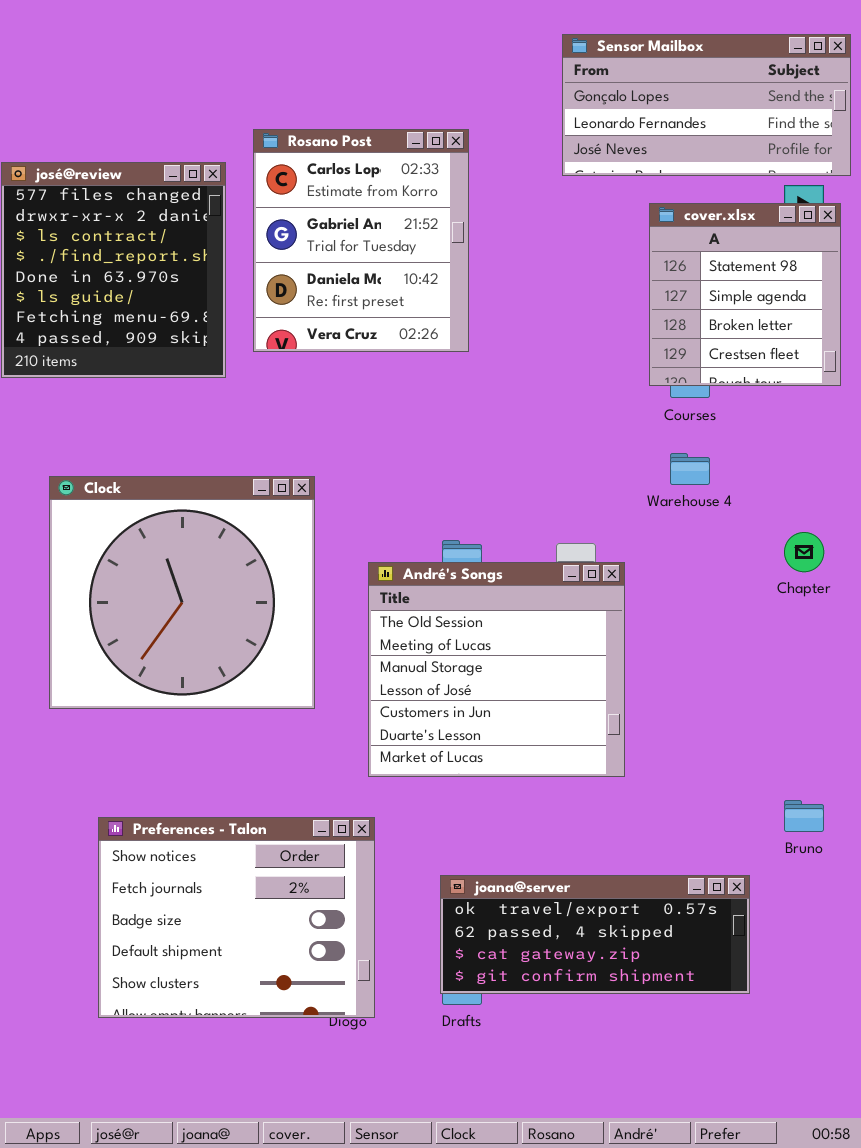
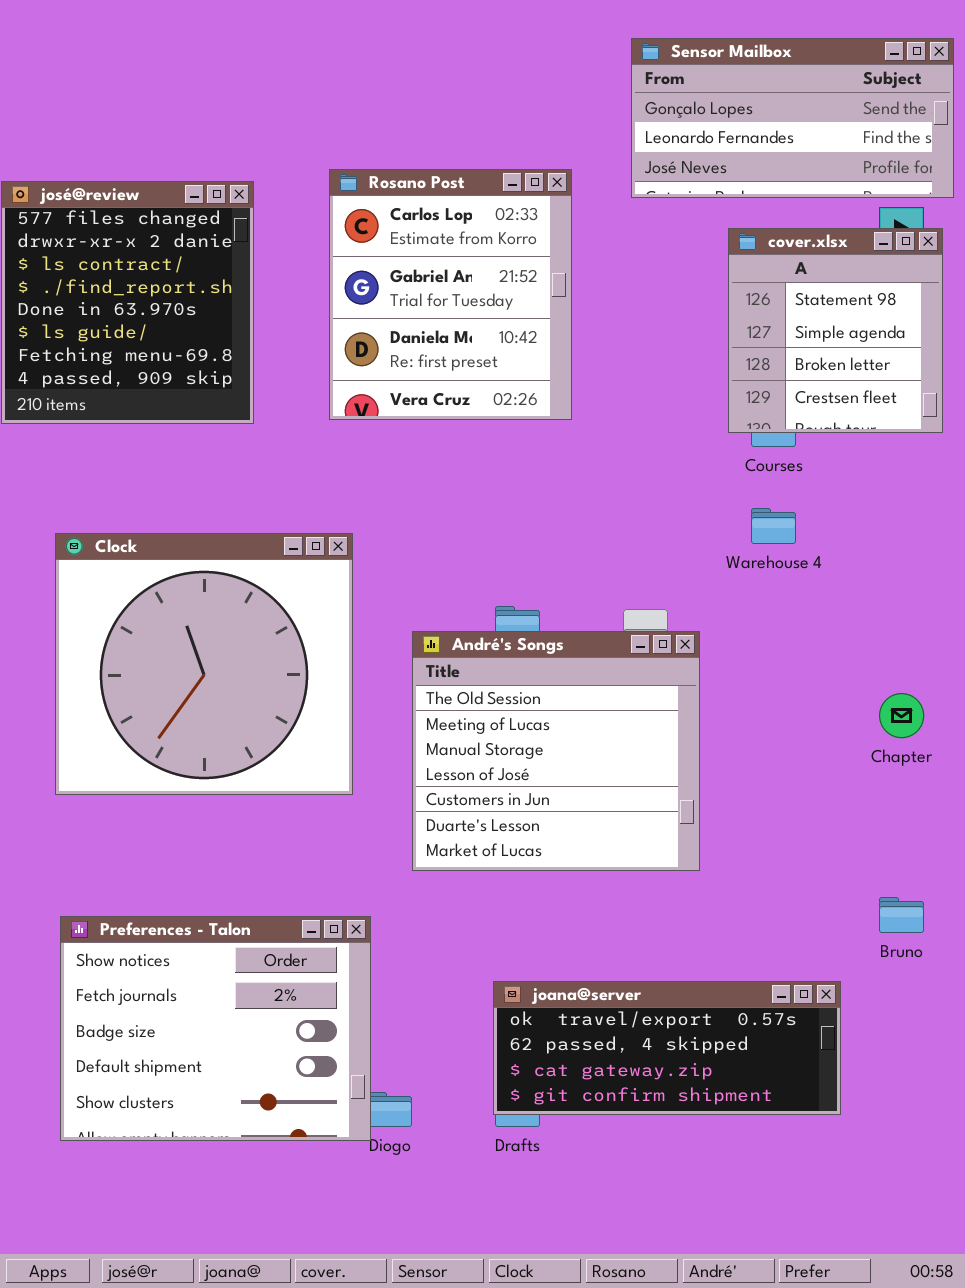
Rosano Post: [253,129,469,352] -> [329,169,572,420], moved
Chapter: [784,532,824,572] -> [879,693,924,738], moved
Preferences - Talon: [98,817,375,1018] -> [60,916,371,1141], moved

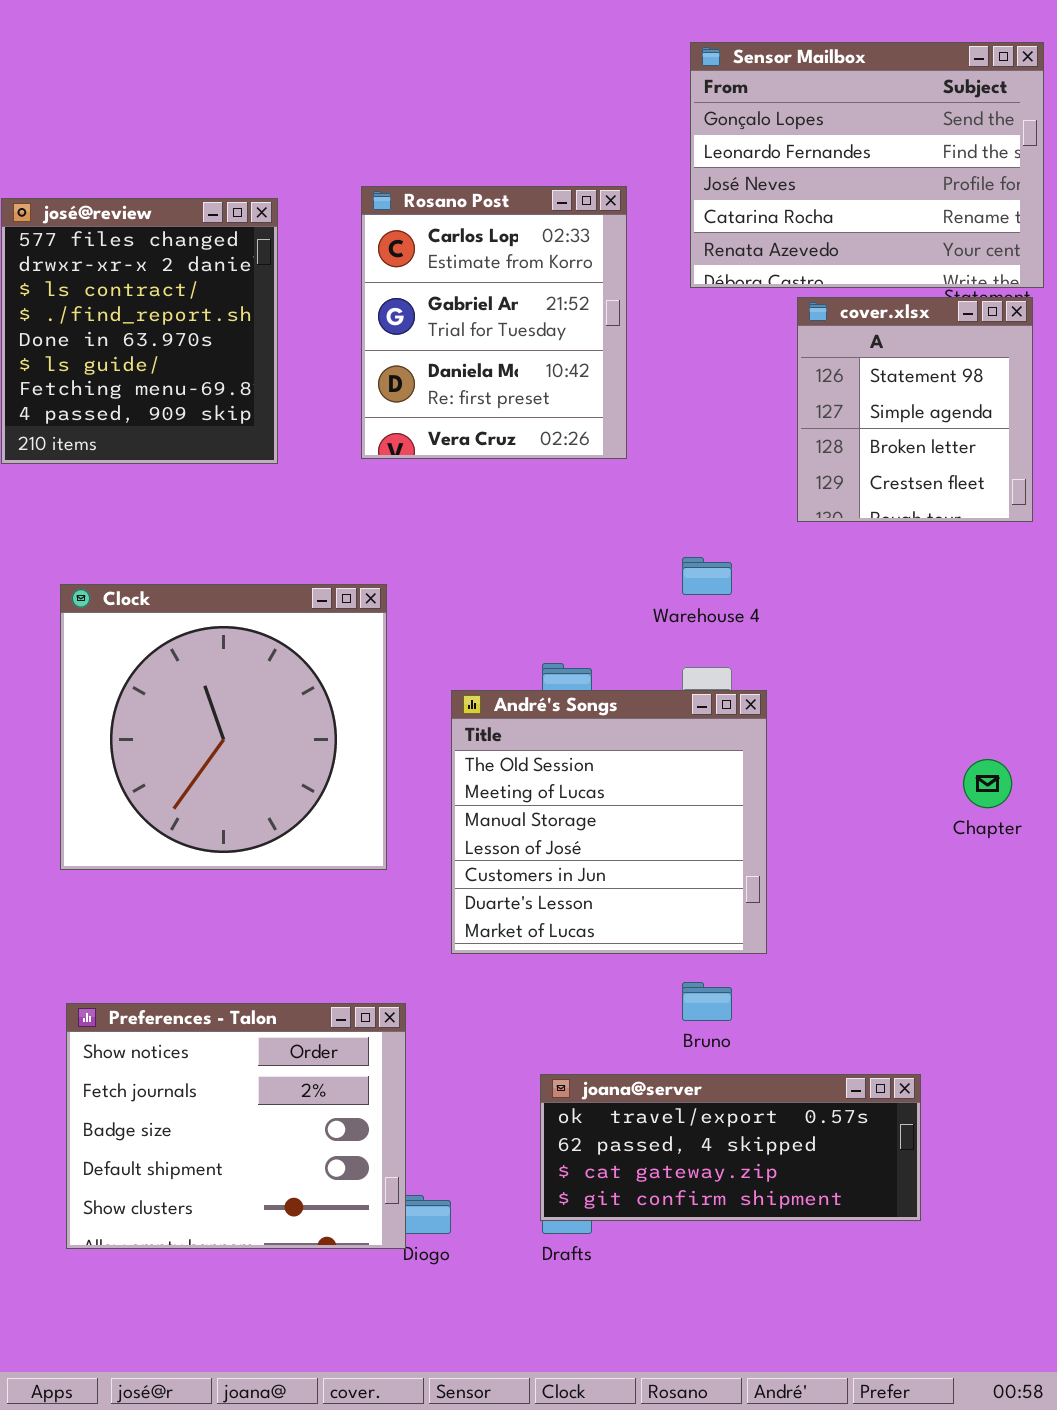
Sensor Mailbox: [631,38,954,198] -> [690,42,1044,288], resized
cover.xlsx: [728,228,943,433] -> [797,297,1033,522], moved
Warehouse 4: [751,508,796,544] -> [682,557,732,595], moved
Bruno: [879,897,924,933] -> [682,982,732,1021], moved

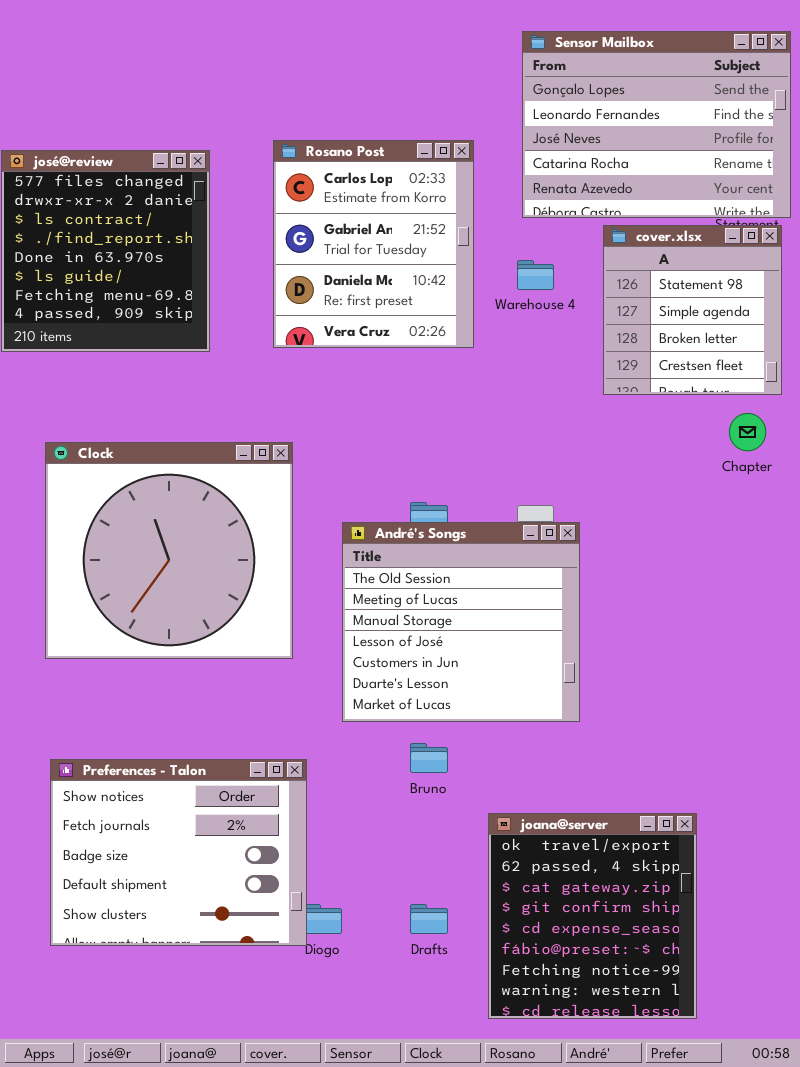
Warehouse 4: [682,557,732,595] -> [517,260,554,290], moved
Chapter: [963,759,1012,808] -> [729,413,766,451], moved
Bruno: [682,982,732,1021] -> [410,743,448,773], moved
joana@server: [540,1074,921,1221] -> [488,813,697,1019], resized

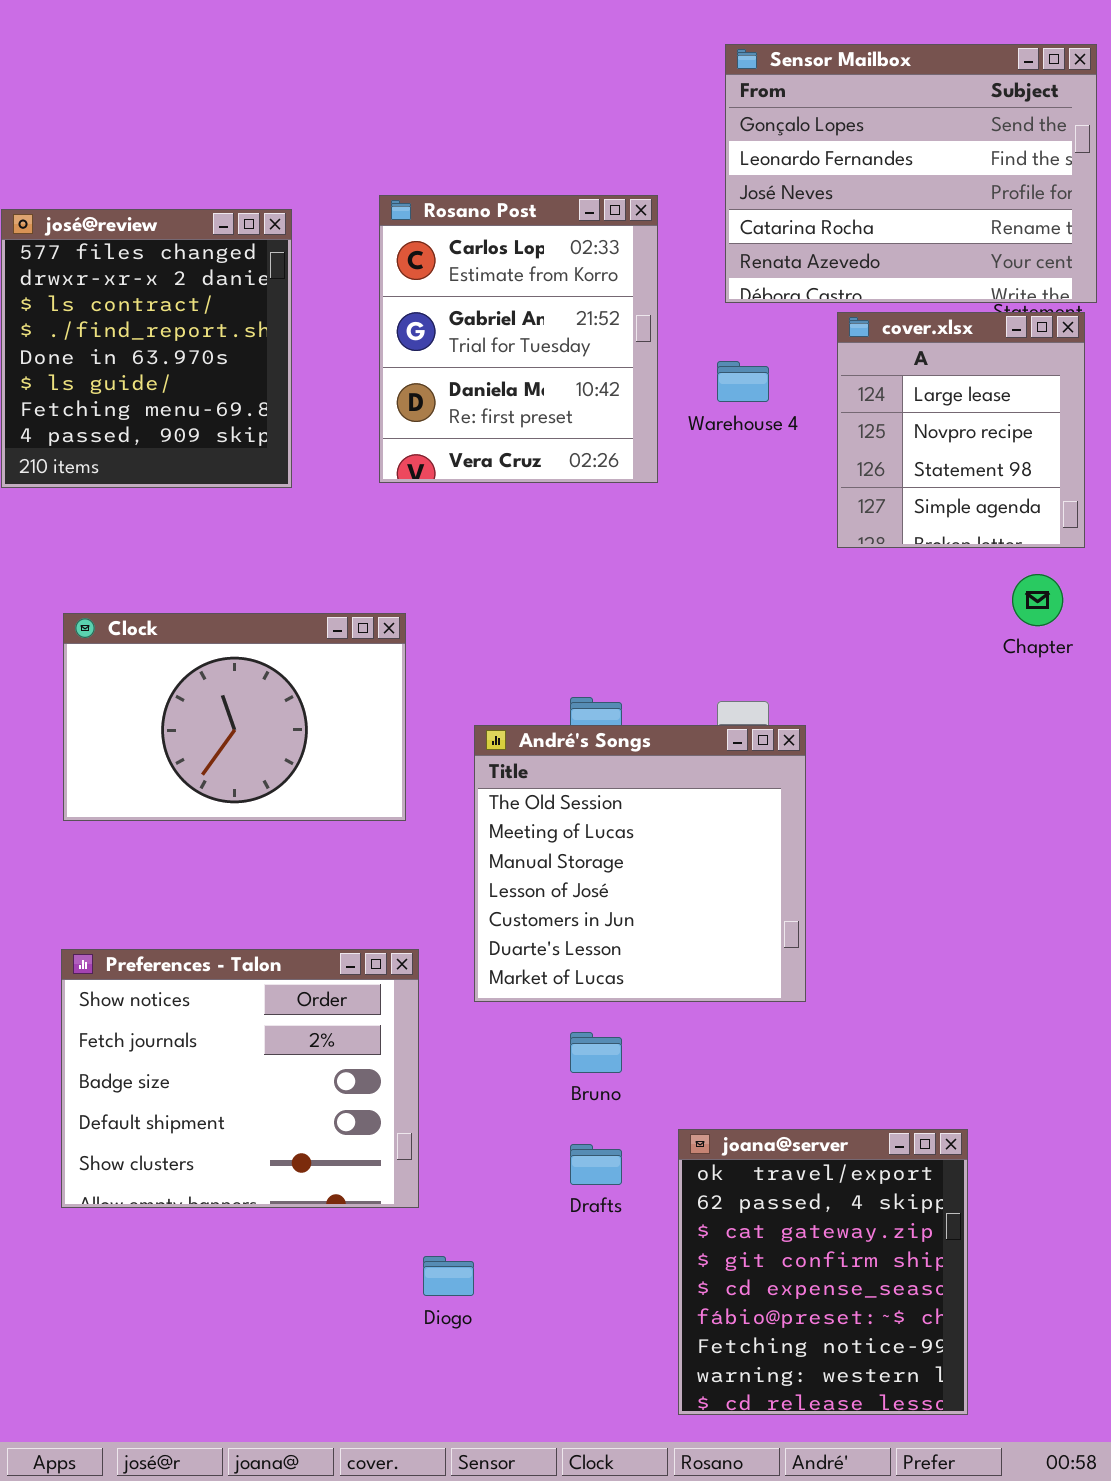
cover.xlsx: [603,225,782,395] -> [837,312,1085,548], scrolled up 2 rows
Clock: [45,442,293,659] -> [63,613,406,821], resized
Preferences - Talon: [50,759,307,946] -> [61,949,419,1208], moved
Drafts: [410,904,448,934] -> [570,1144,622,1185], moved

